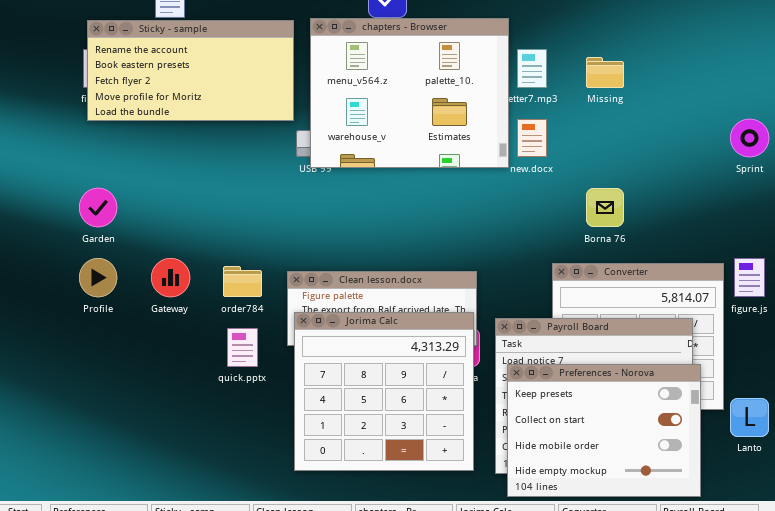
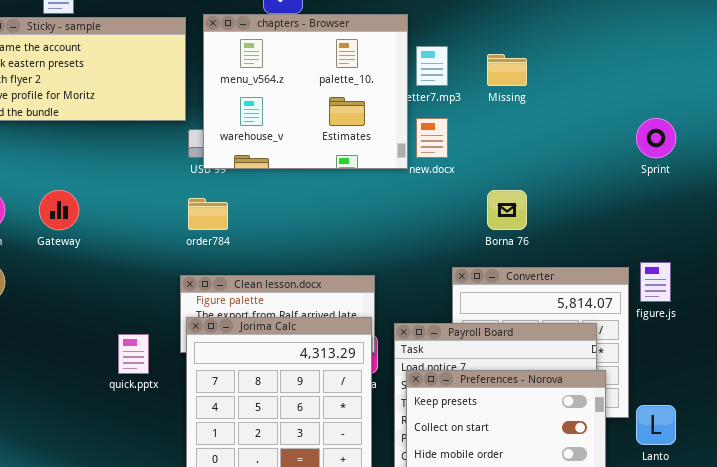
Gateway: [151,258,190,297] -> [39,190,79,230], moved
order784: [223,266,262,297] -> [188,198,228,230], moved

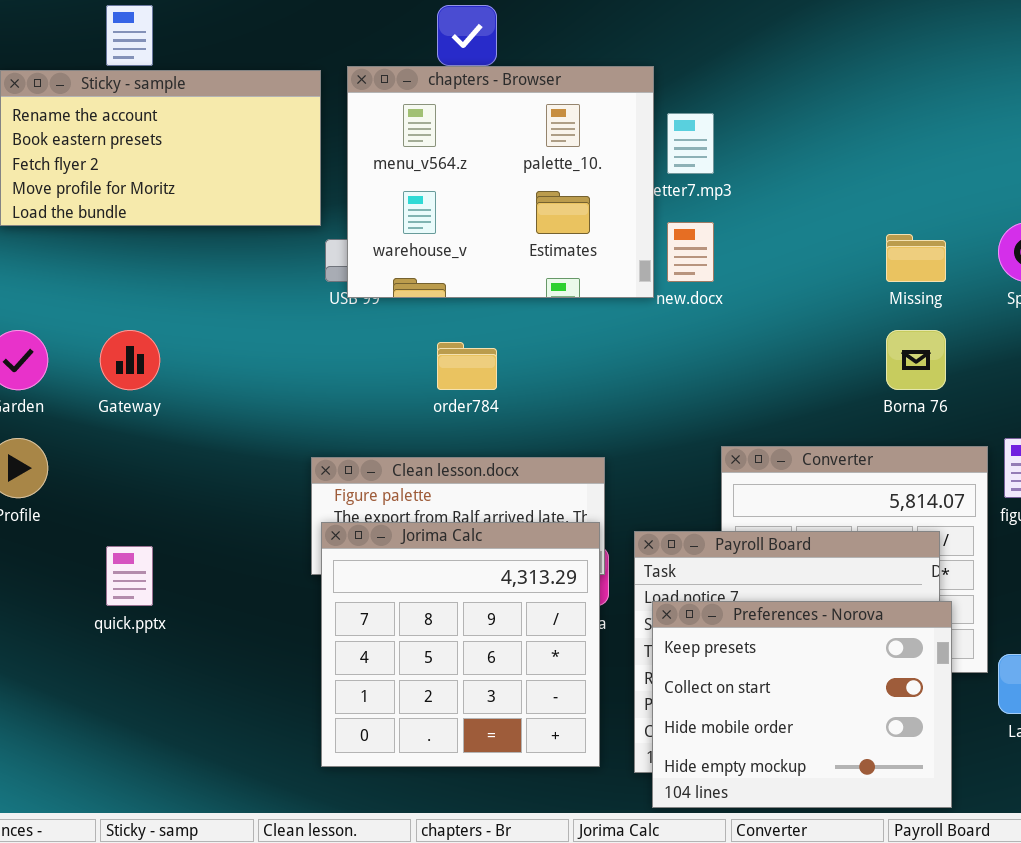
Missing: [487,54,527,86] -> [886,234,946,282], moved
Borna 76: [487,190,527,230] -> [886,330,946,390], moved
order784: [188,198,228,230] -> [437,342,497,390], moved
quick.pptx: [118,334,149,374] -> [106,546,153,606], moved

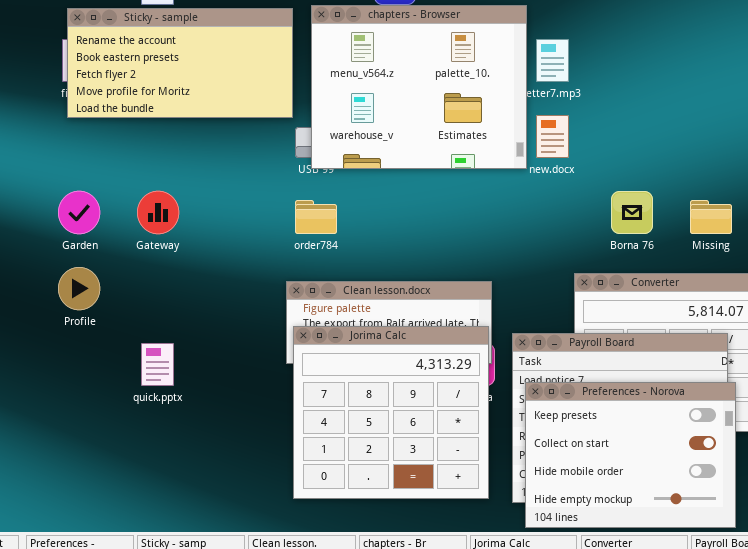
Missing: [886,234,946,282] -> [690,200,732,234], moved
Borna 76: [886,330,946,390] -> [611,191,653,234], moved
order784: [437,342,497,390] -> [295,200,337,234], moved

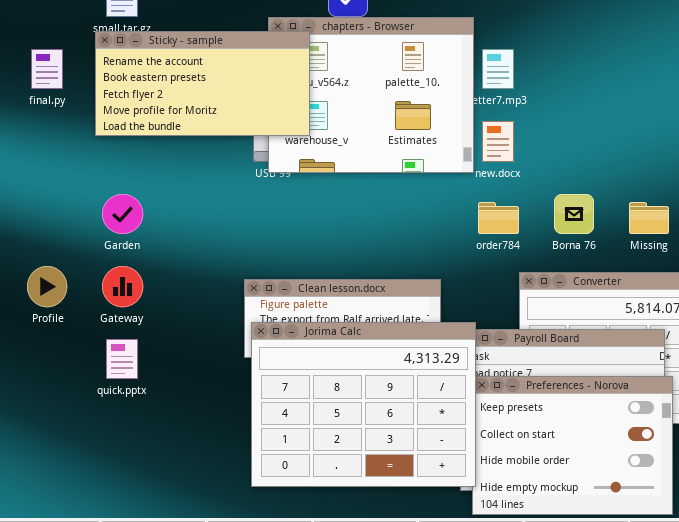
Sticky - sample: [67,8,293,118] -> [95,31,310,136], moved
Garden: [58,191,100,234] -> [102,194,143,234], moved
Gateway: [137,191,179,234] -> [102,266,143,307], moved
order784: [295,200,337,234] -> [478,202,519,234], moved
Jorima Calc: [293,326,489,499] -> [251,322,476,487], resized

